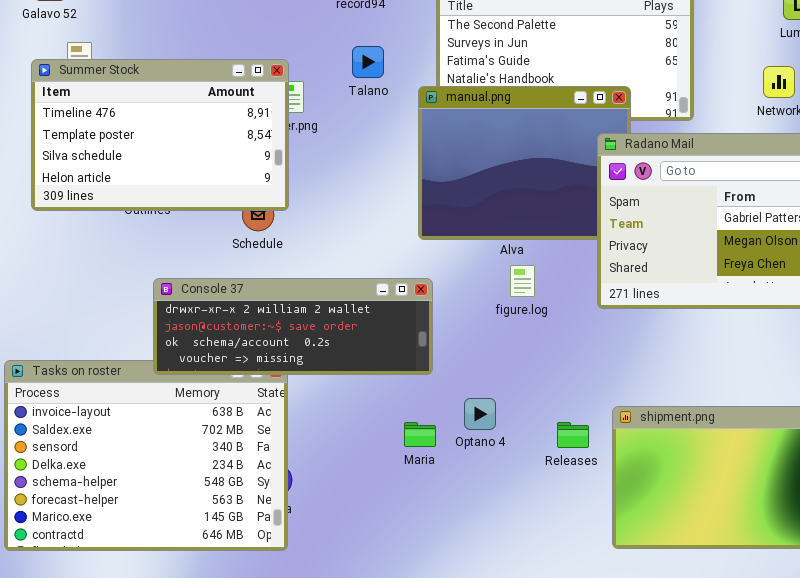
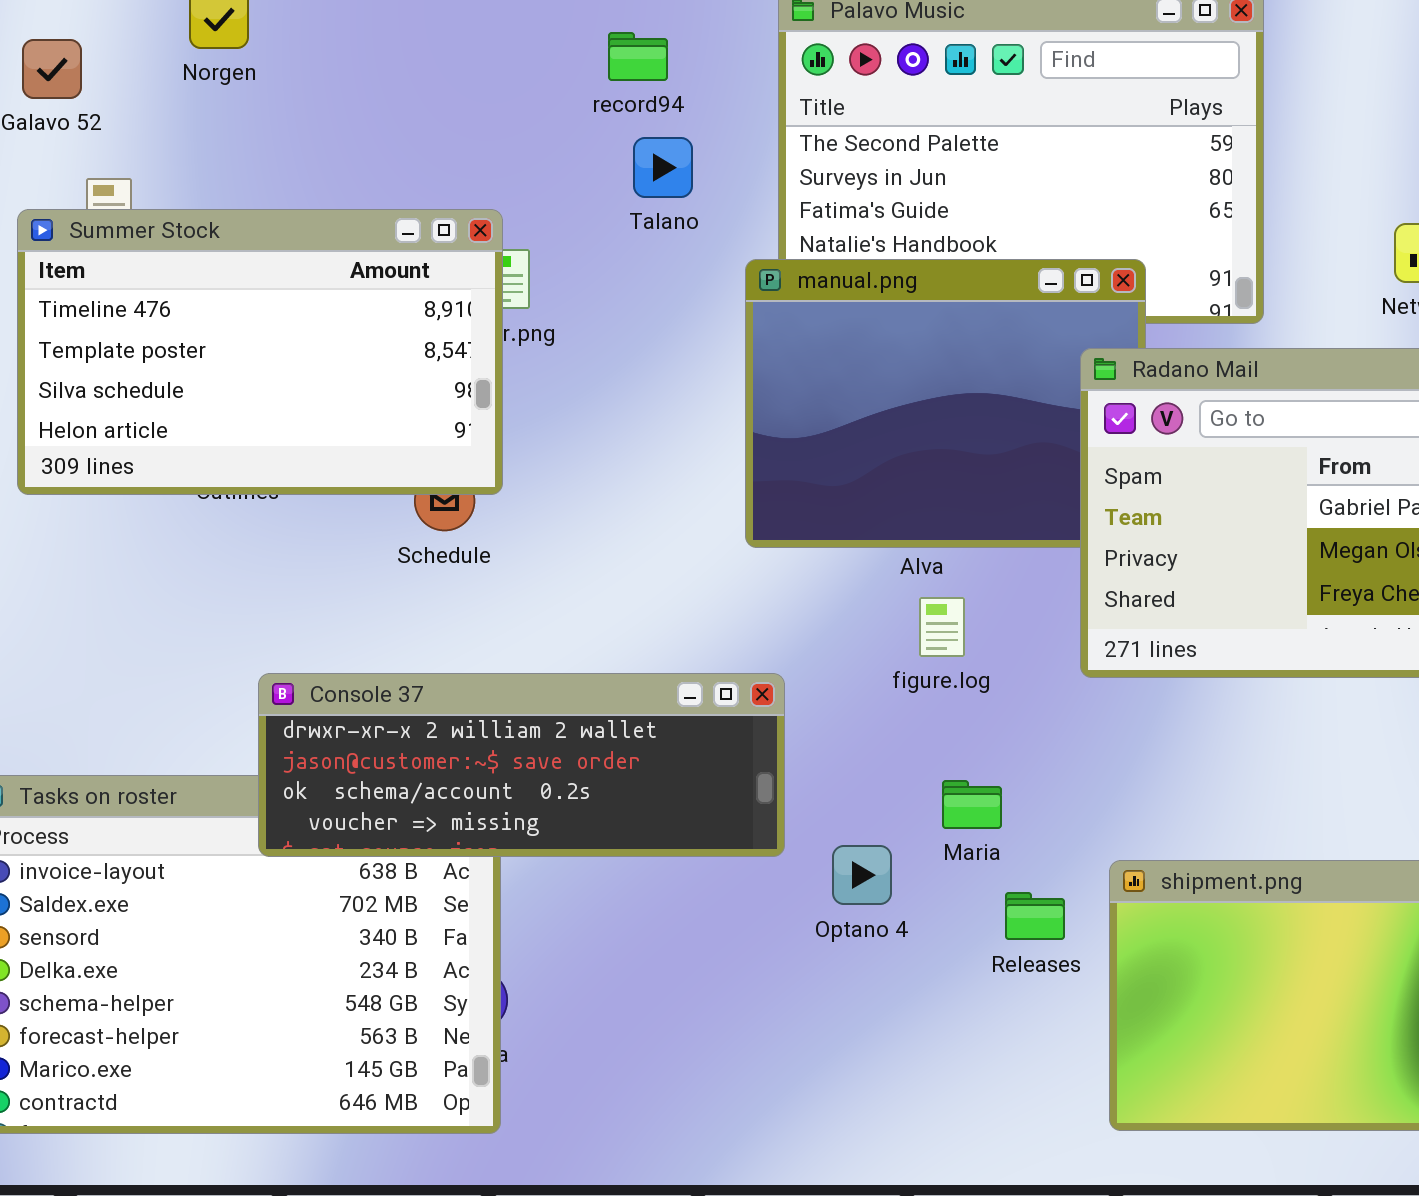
Talano: [352,46,384,78] -> [633,137,693,198], moved
Console 37: [153,278,433,375] -> [258,673,785,857], moved
Maria: [404,422,436,447] -> [942,780,1002,829], moved

